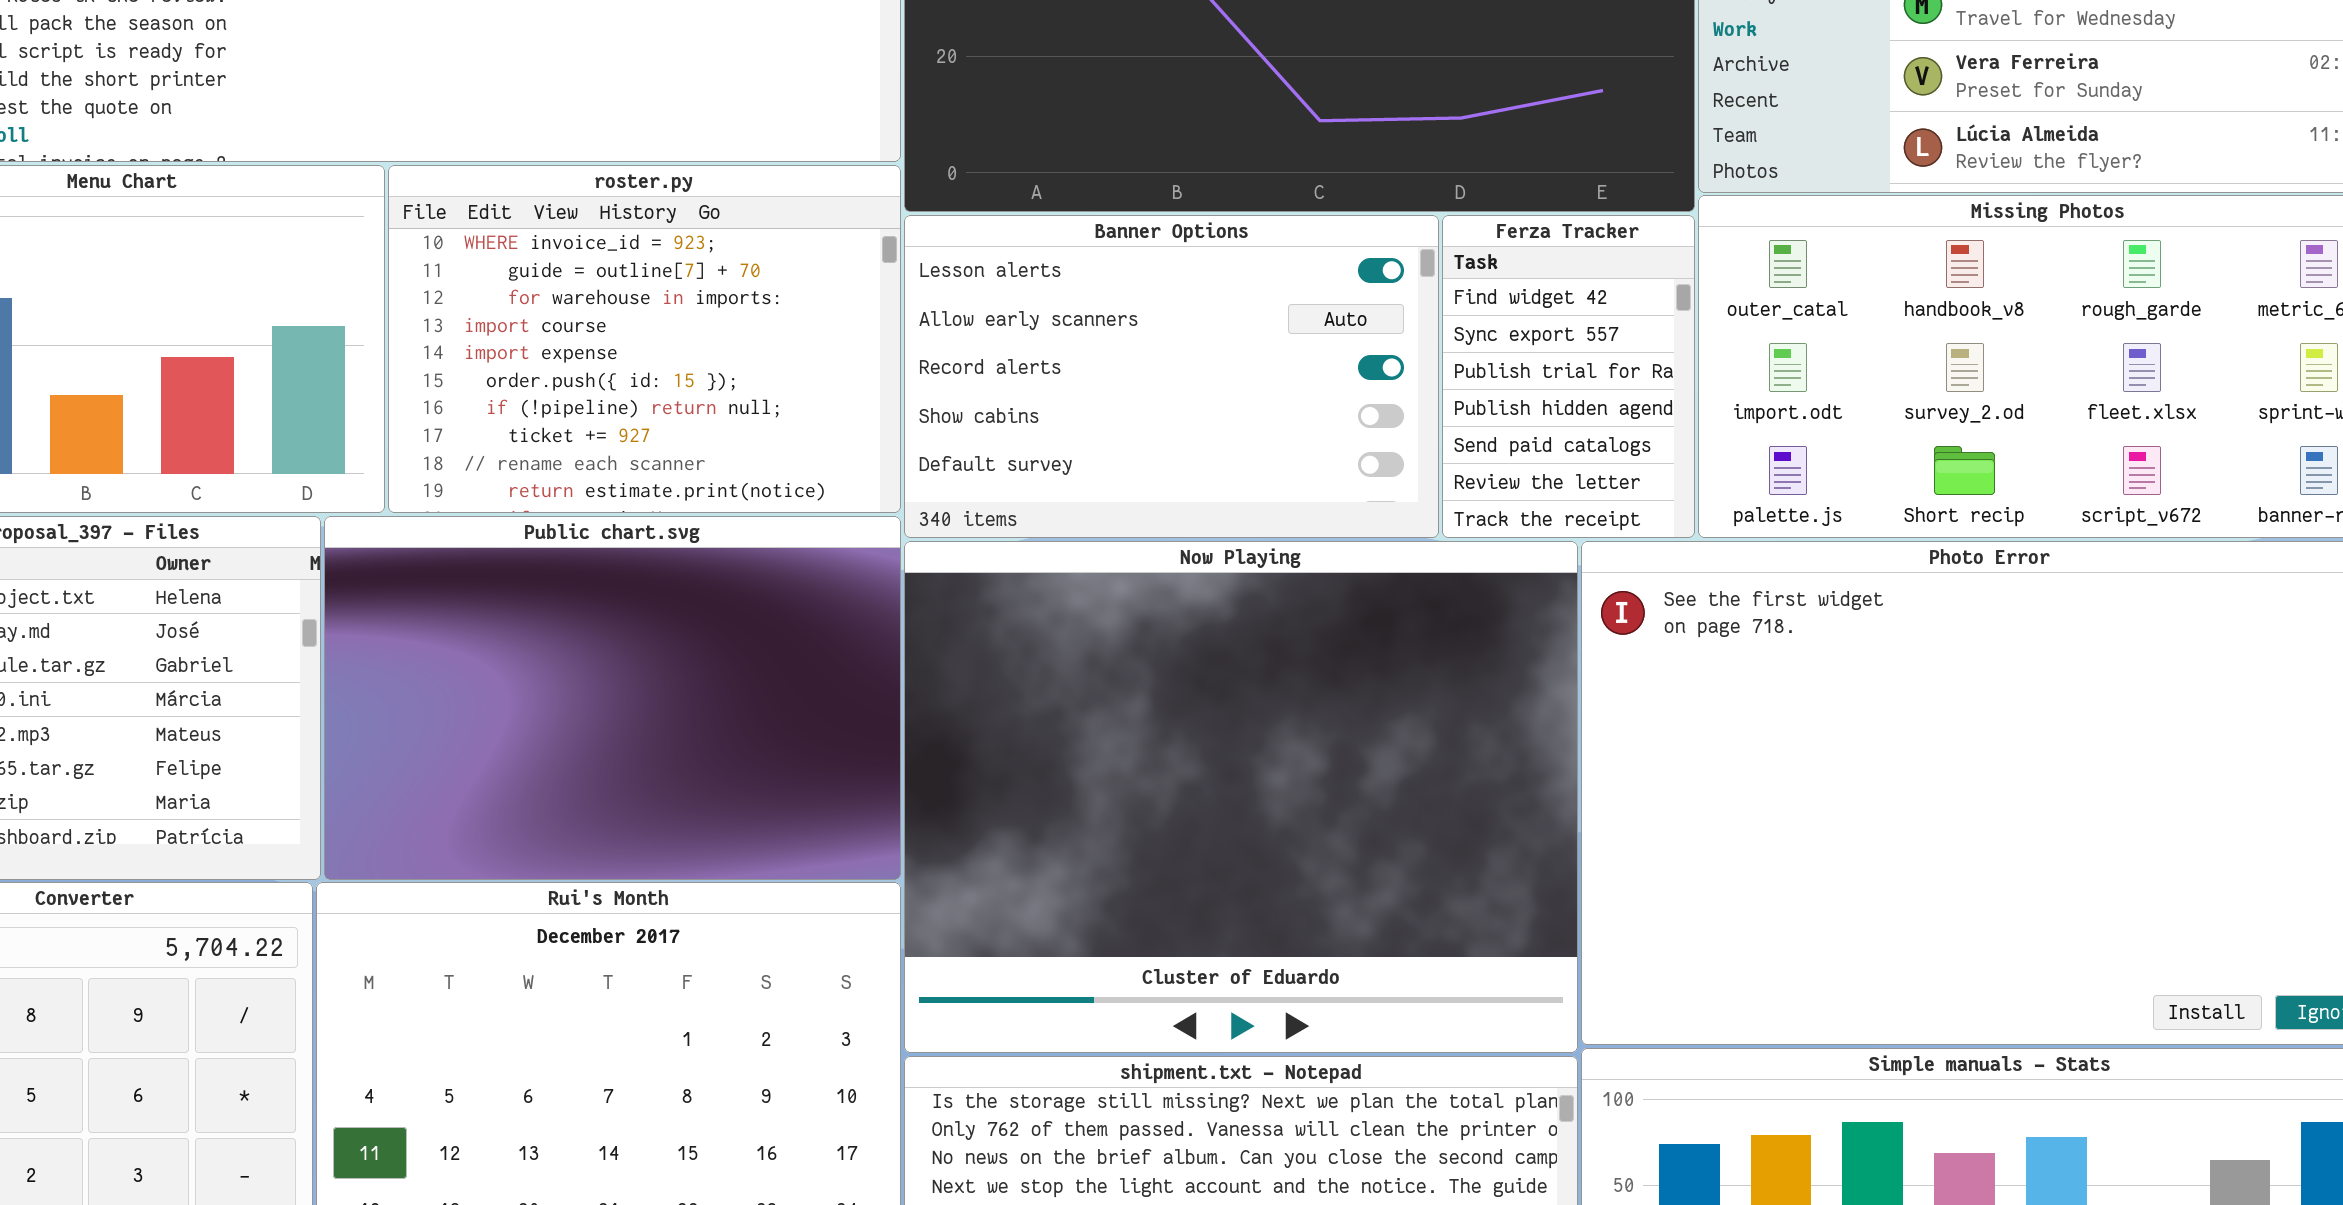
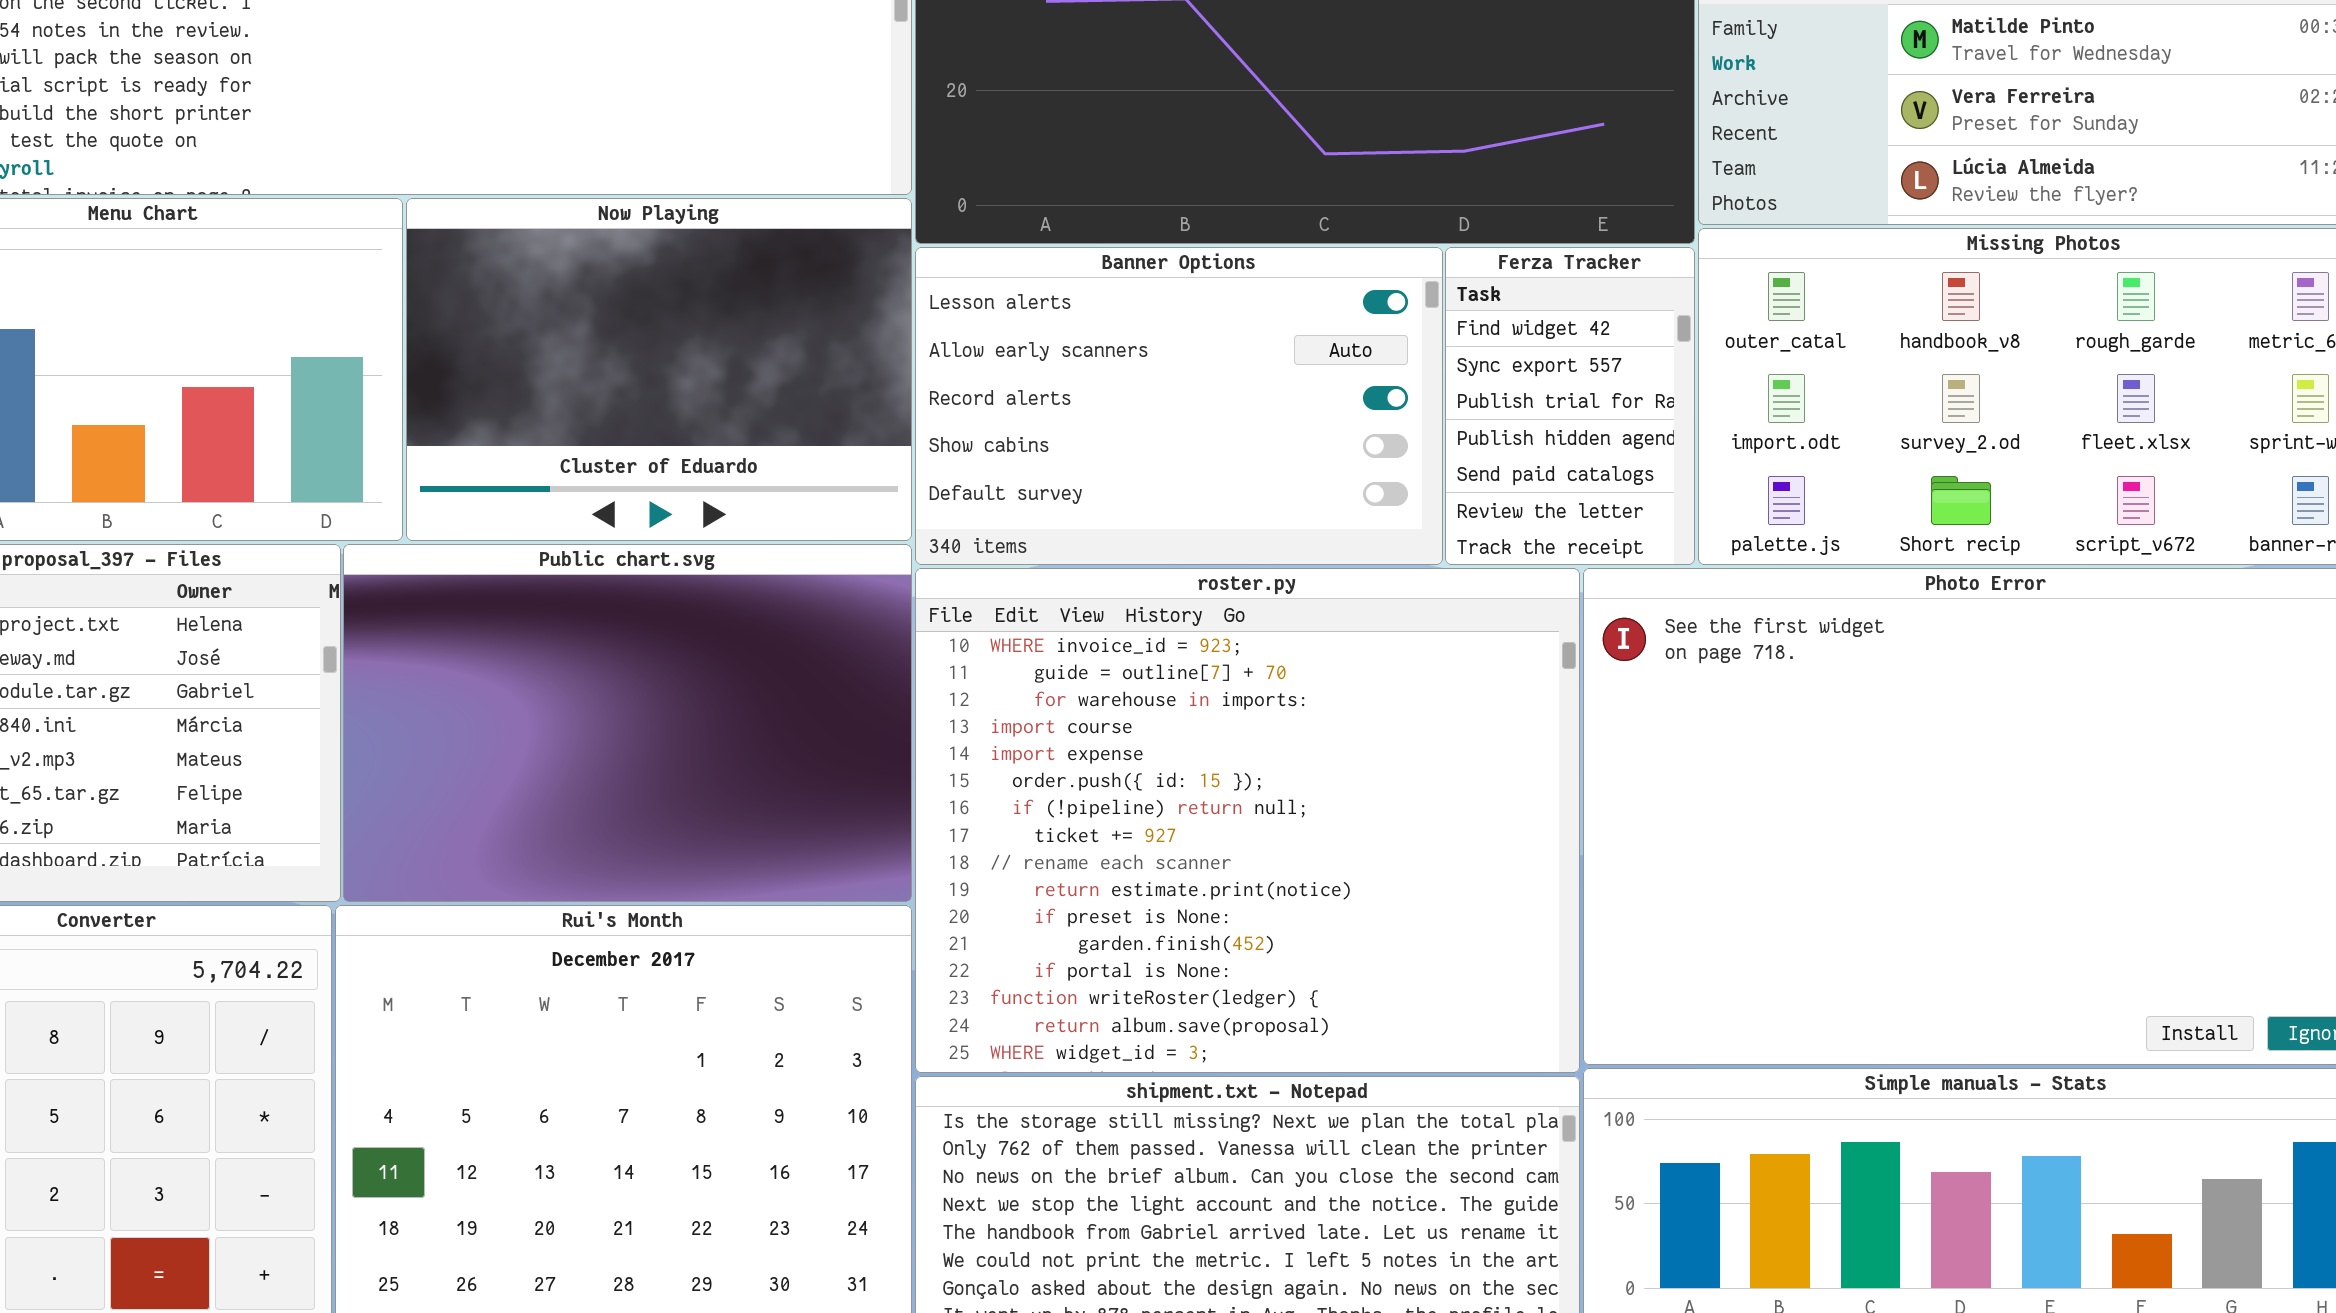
roster.py: [388,165,901,513] -> [915,568,1580,1073], moved, resized
Now Playing: [904,541,1578,1053] -> [406,198,912,541], moved, resized

